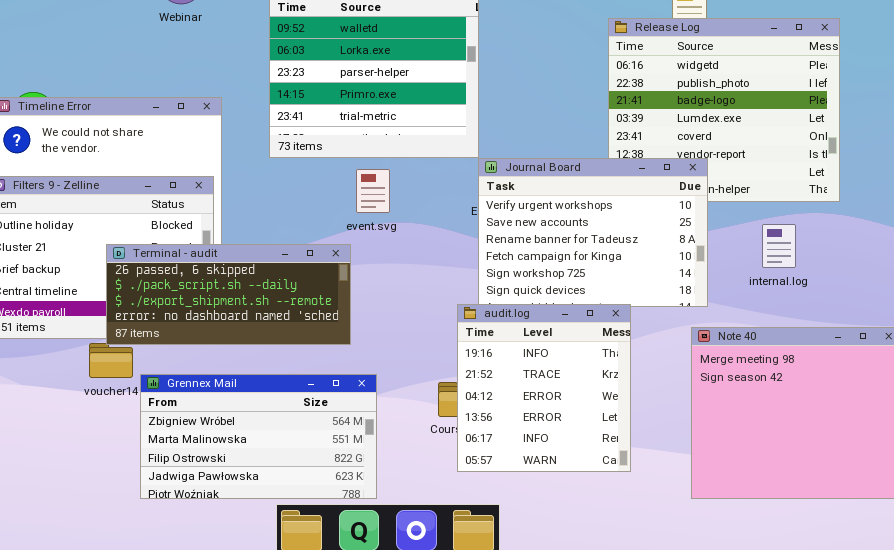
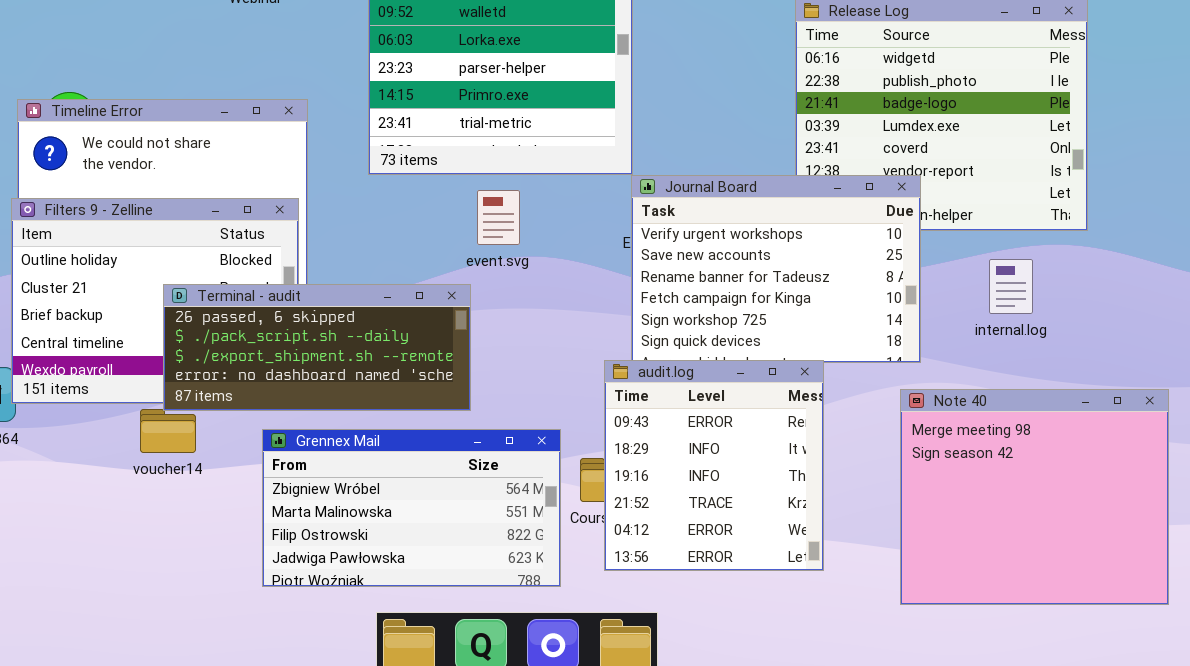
audit.log: [457,304,631,472] -> [604,360,824,571], scrolled up 2 rows
Grennex Mail: [140,374,377,499] -> [262,429,561,587], moved

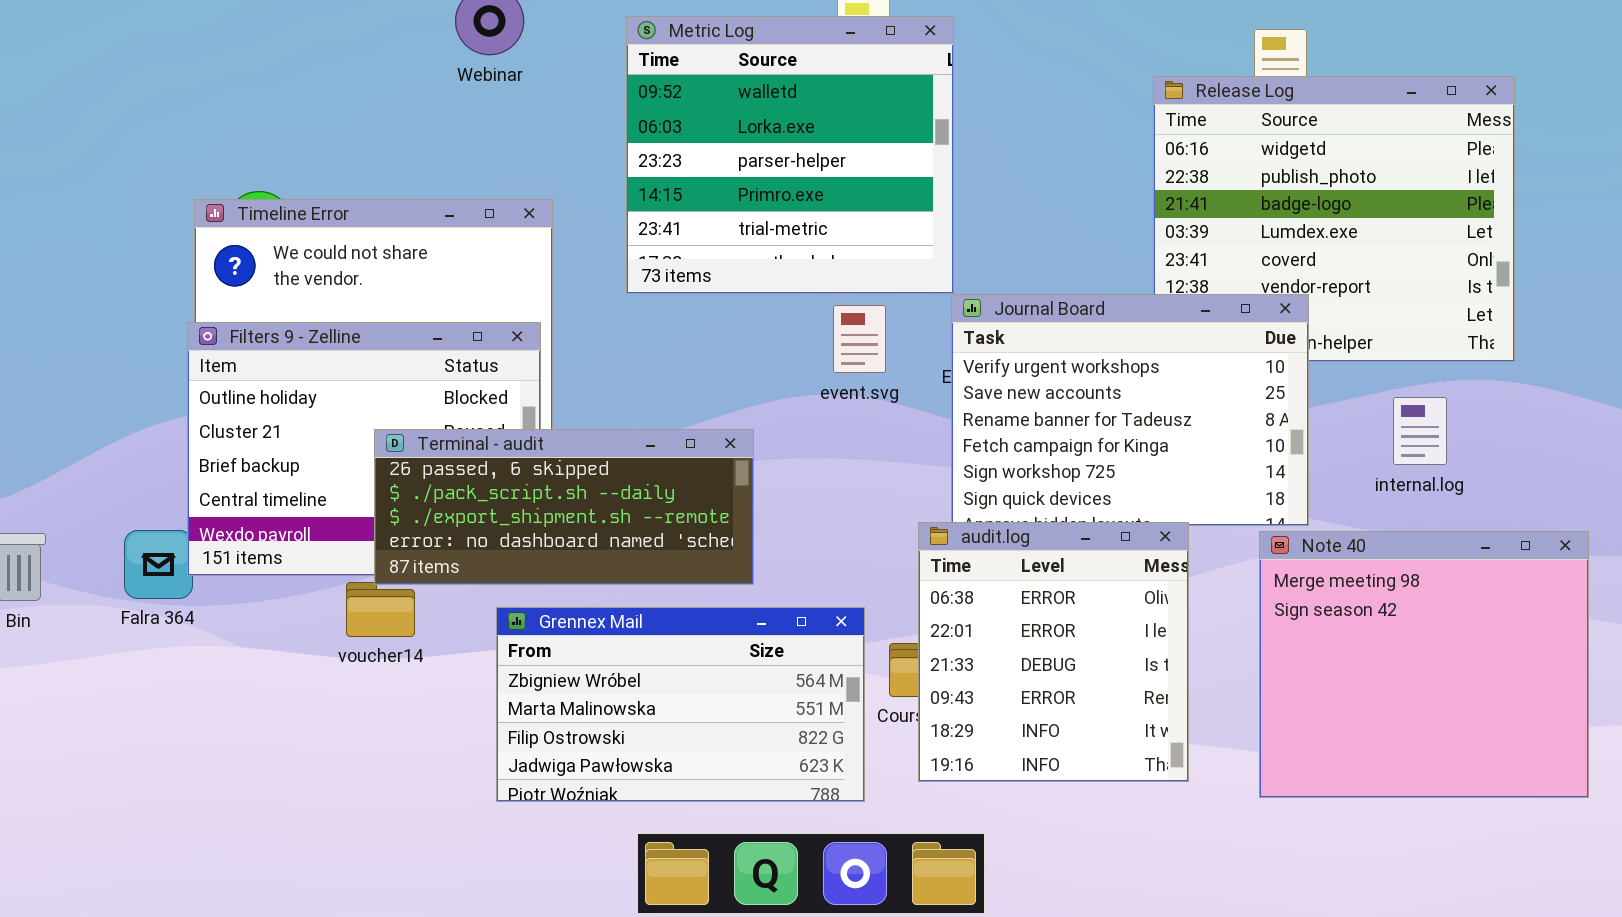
event.svg: [477,190,520,245] -> [833,305,886,373], moved
audit.log: [604,360,824,571] -> [918,522,1189,782], scrolled up 3 rows
Note 40: [900,389,1169,605] -> [1259,531,1589,798], moved

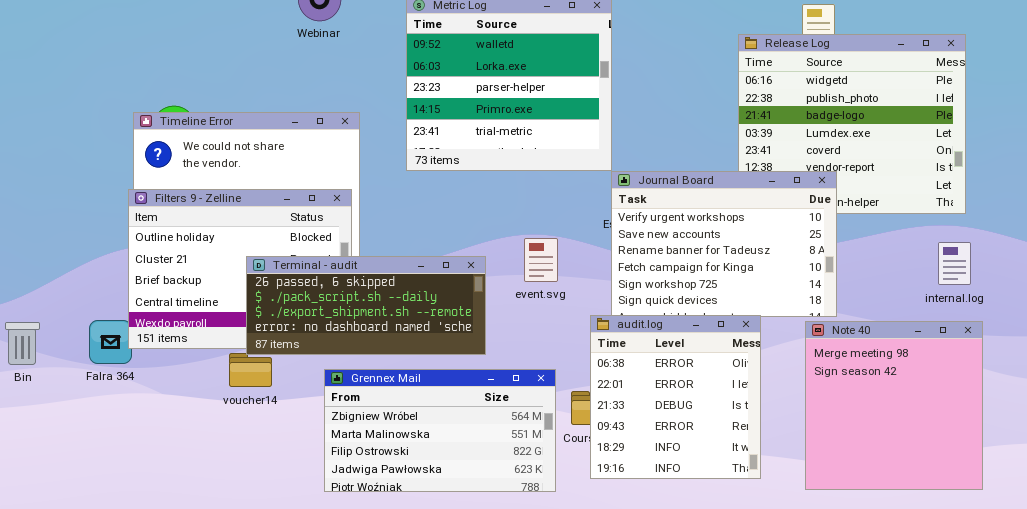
event.svg: [833,305,886,373] -> [524,238,558,282], moved
internal.log: [1393,397,1447,465] -> [938,242,971,285], moved
Note 40: [1259,531,1589,798] -> [805,321,983,490], resized

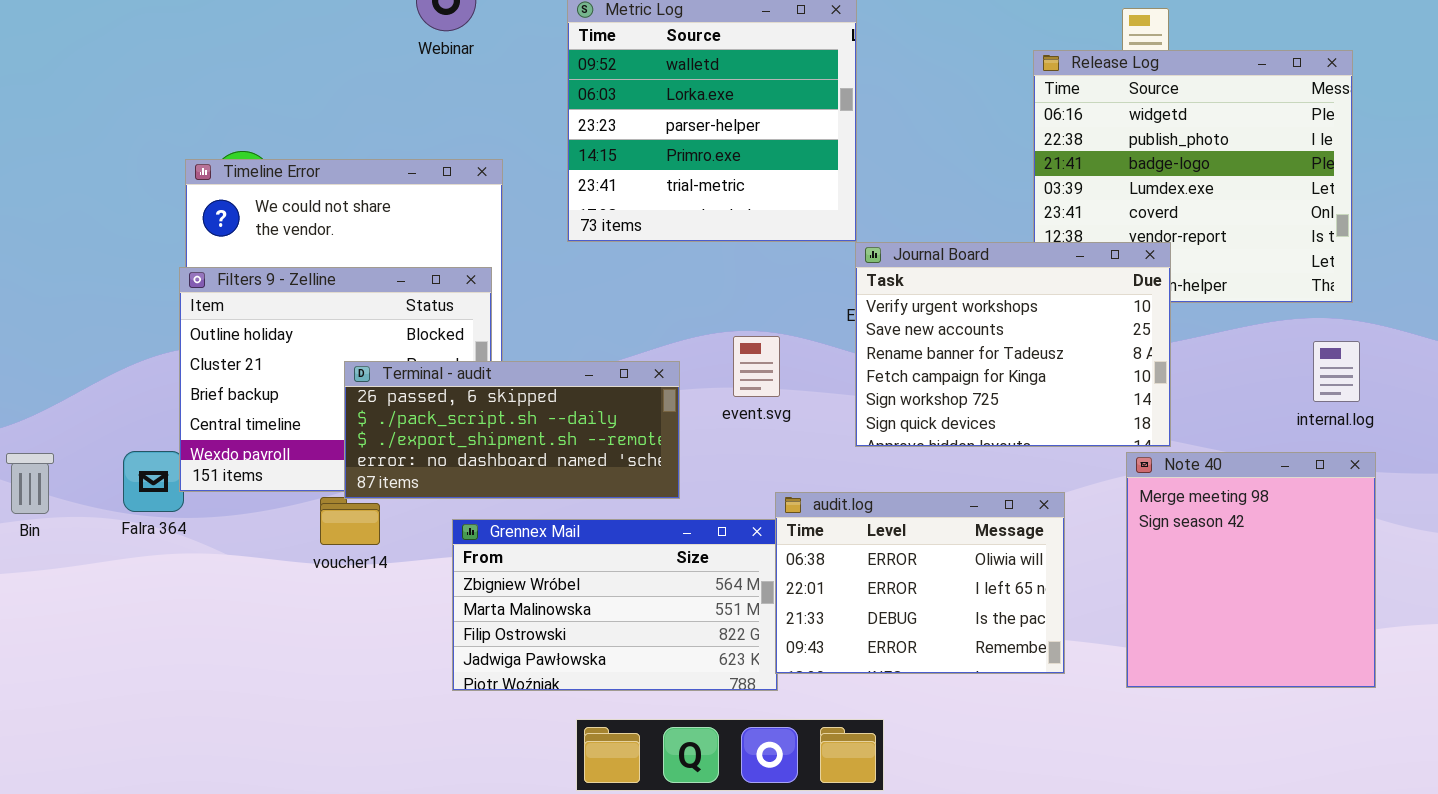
audit.log: [590,315,761,479] -> [775,492,1065,674], resized

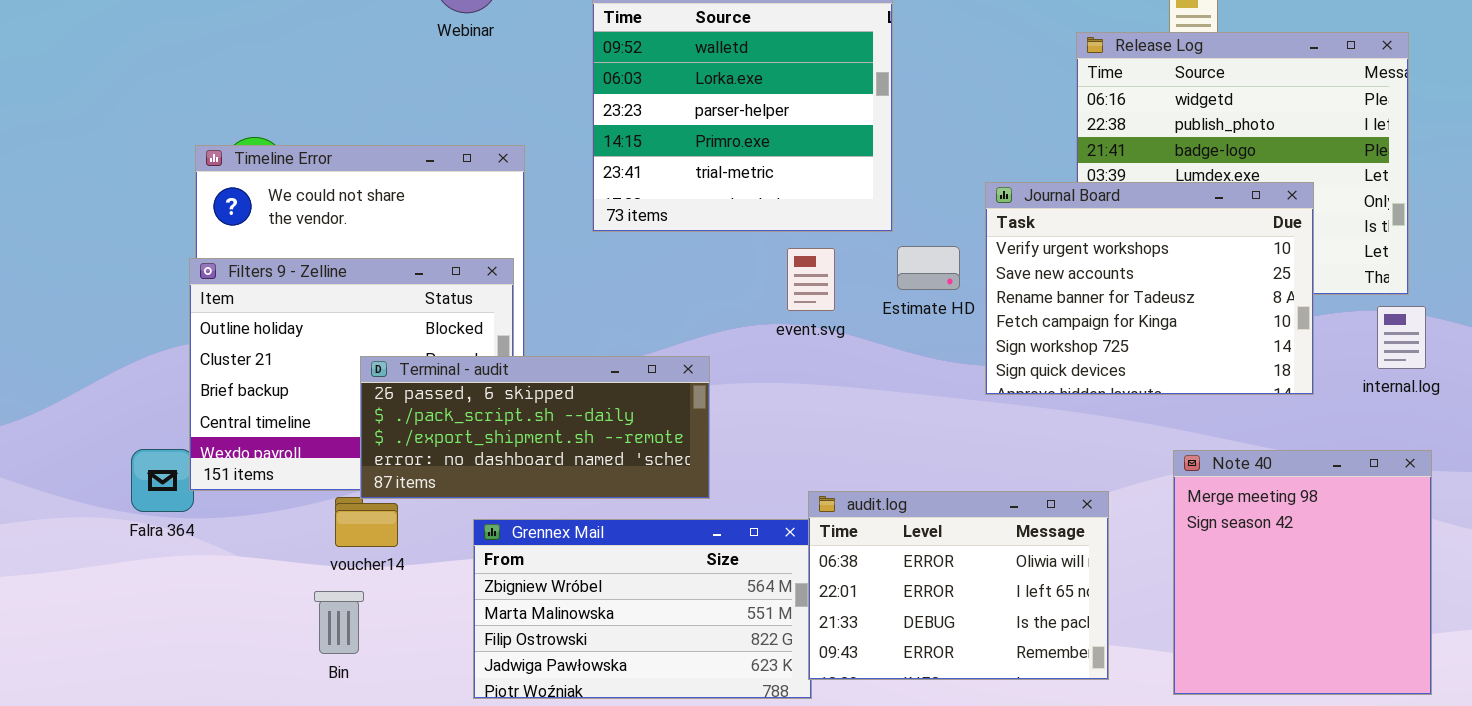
Journal Board: [855,242,1171,447] -> [985,182,1314,395], moved
event.svg: [733,336,780,397] -> [787,248,835,311], moved
internal.log: [1313,341,1360,402] -> [1377,306,1426,369], moved
Bin: [6,453,54,514] -> [314,591,364,654], moved

